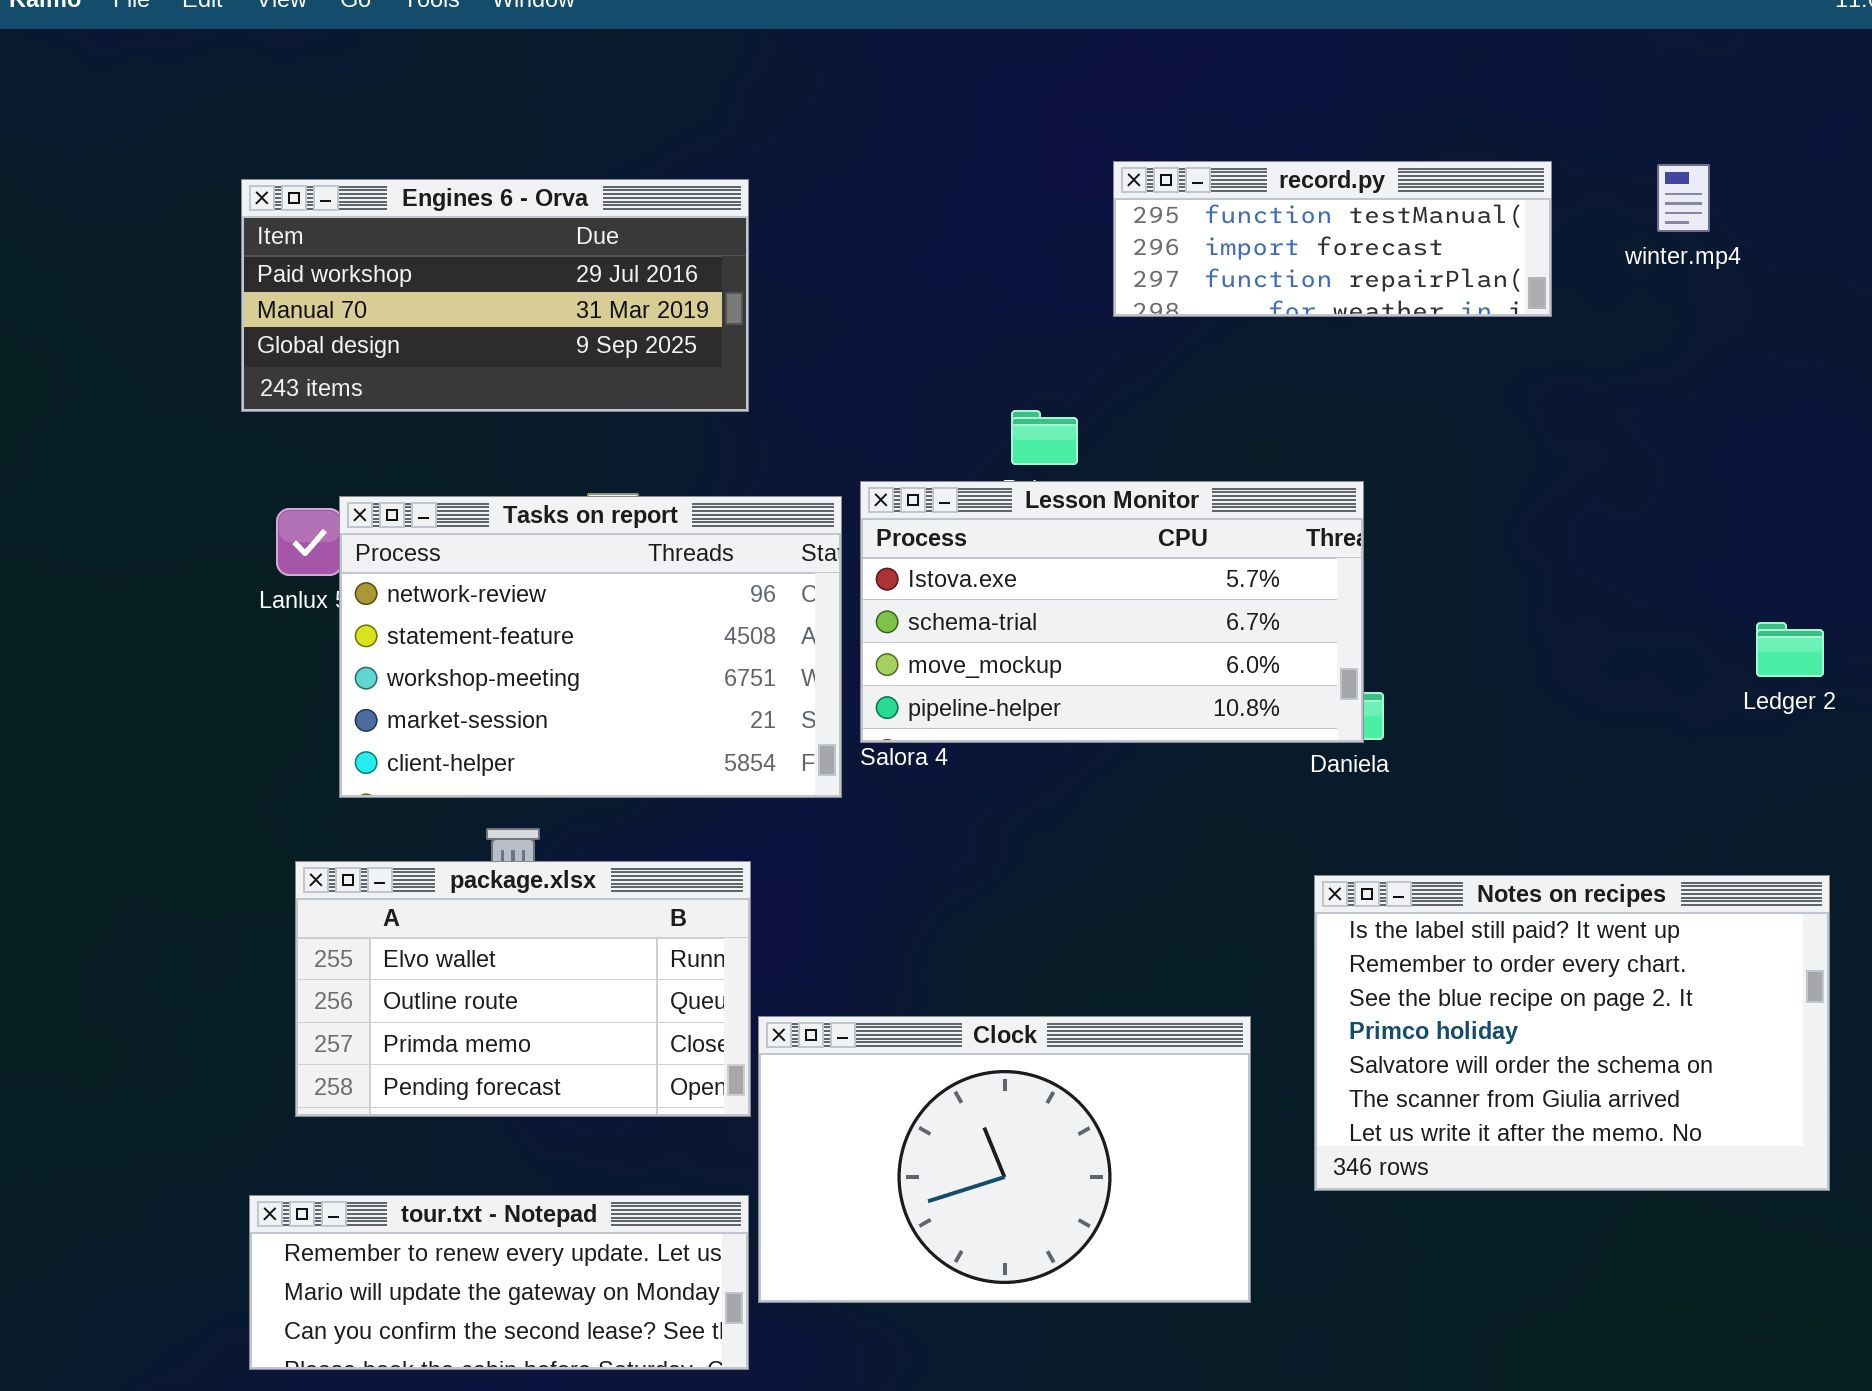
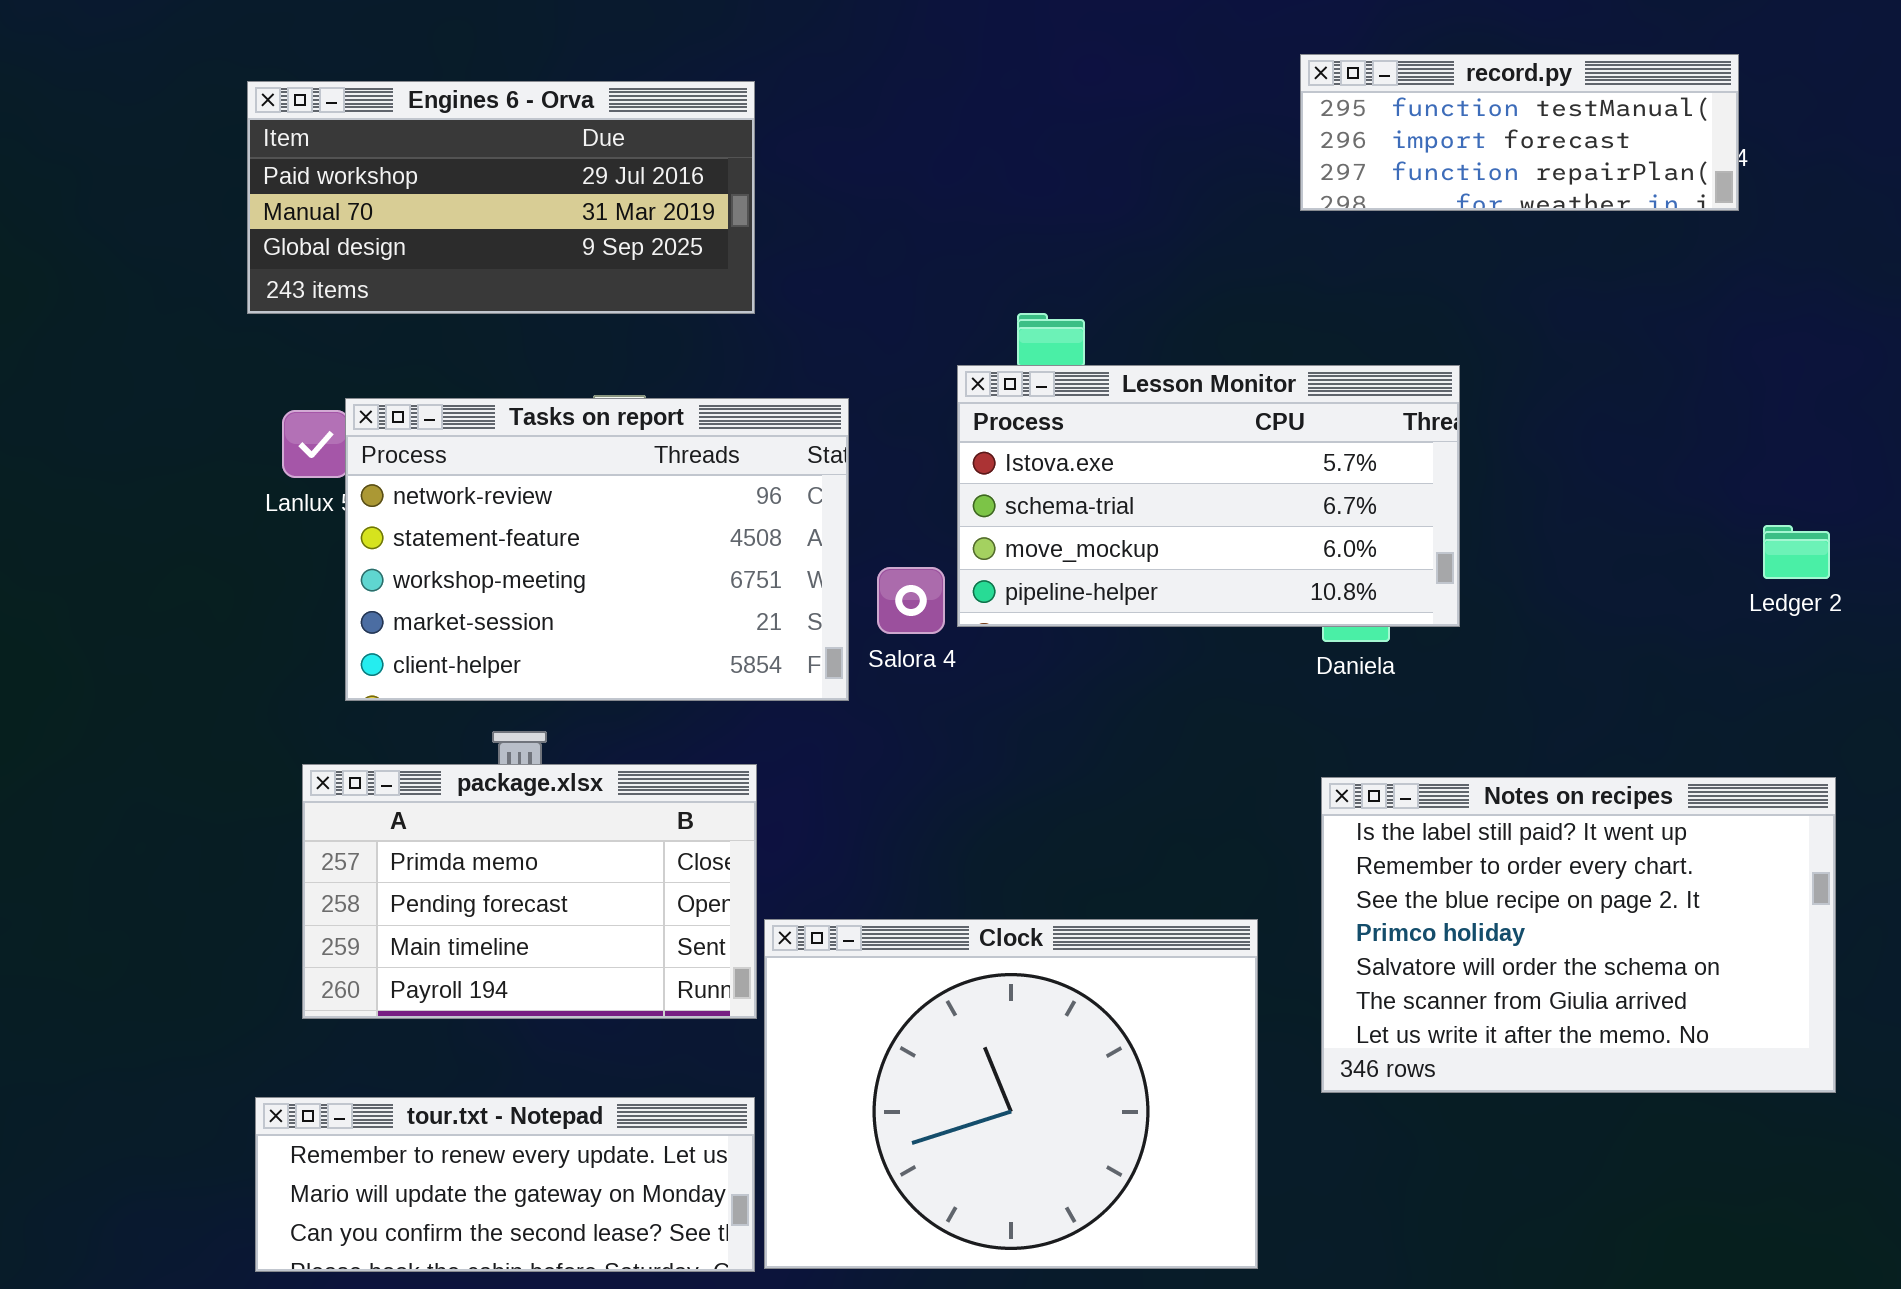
record.py: [1113,161,1552,317] -> [1300,54,1739,211], moved
Lesson Monitor: [860,481,1364,743] -> [957,365,1460,627], moved
package.xlsx: [295,861,751,1117] -> [302,764,757,1019], scrolled down 2 rows
Clock: [758,1016,1251,1303] -> [764,919,1258,1269], resized

